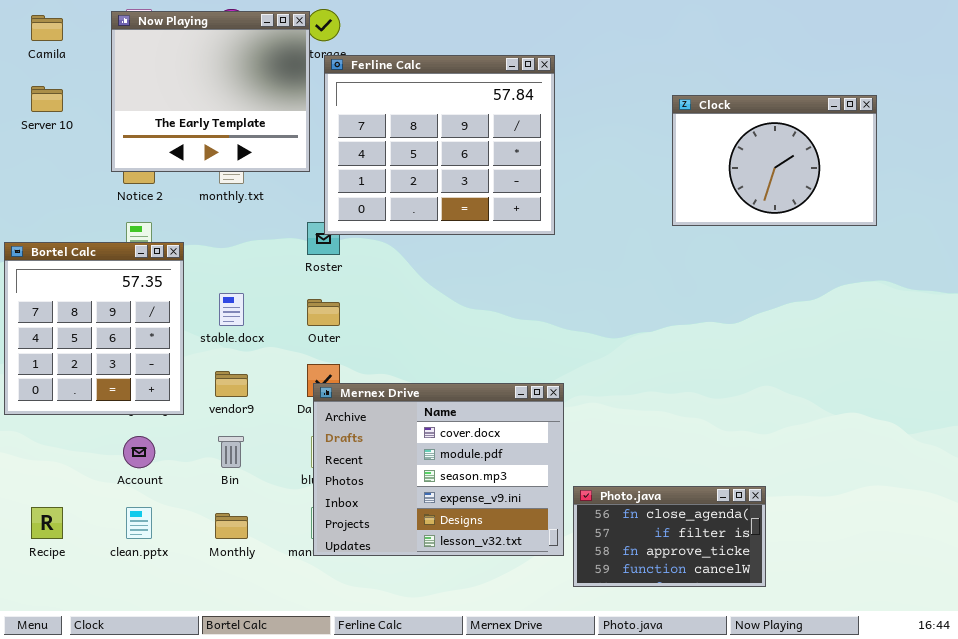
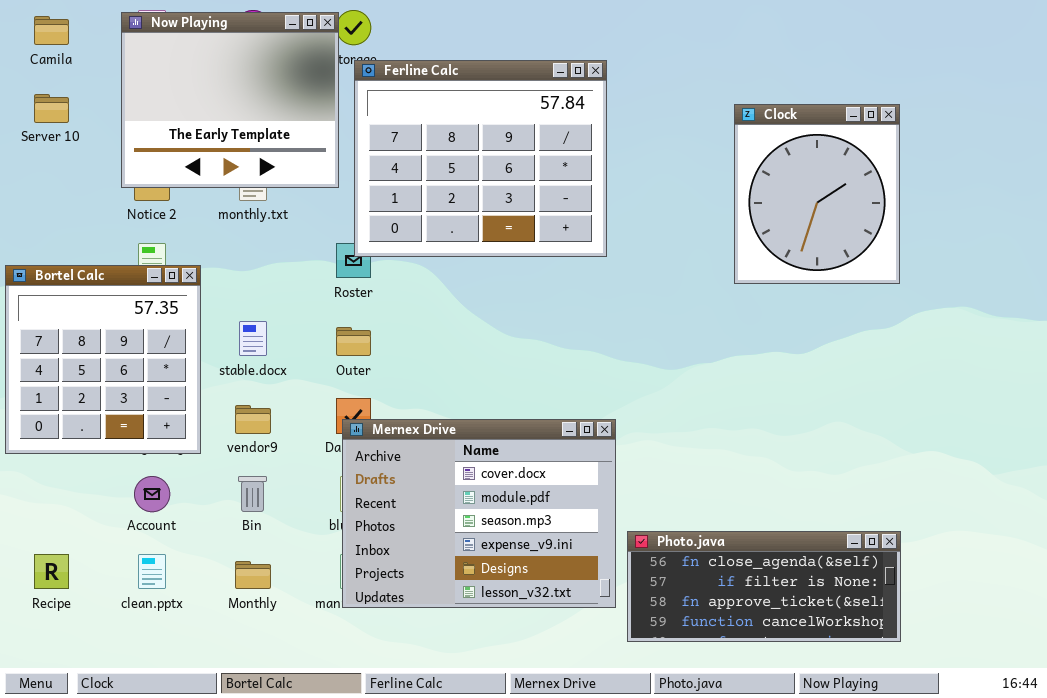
Clock: [672,95,877,226] -> [734,104,900,284], resized
Photo.java: [573,486,766,587] -> [627,531,901,642], resized

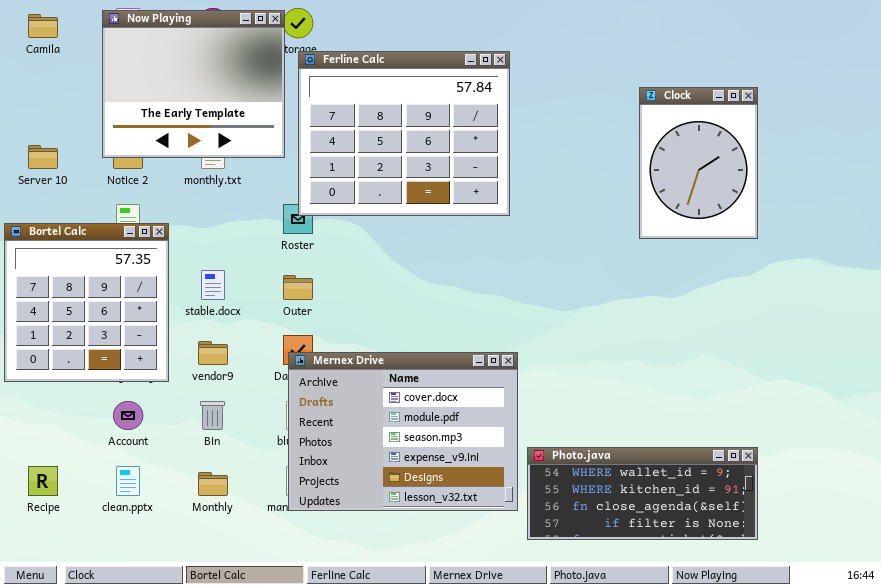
Server 10: [34,94,69,123] -> [28,145,58,169], moved
Clock: [734,104,900,284] -> [639,87,758,239], resized
Photo.java: [627,531,901,642] -> [527,447,758,540], scrolled up 2 rows

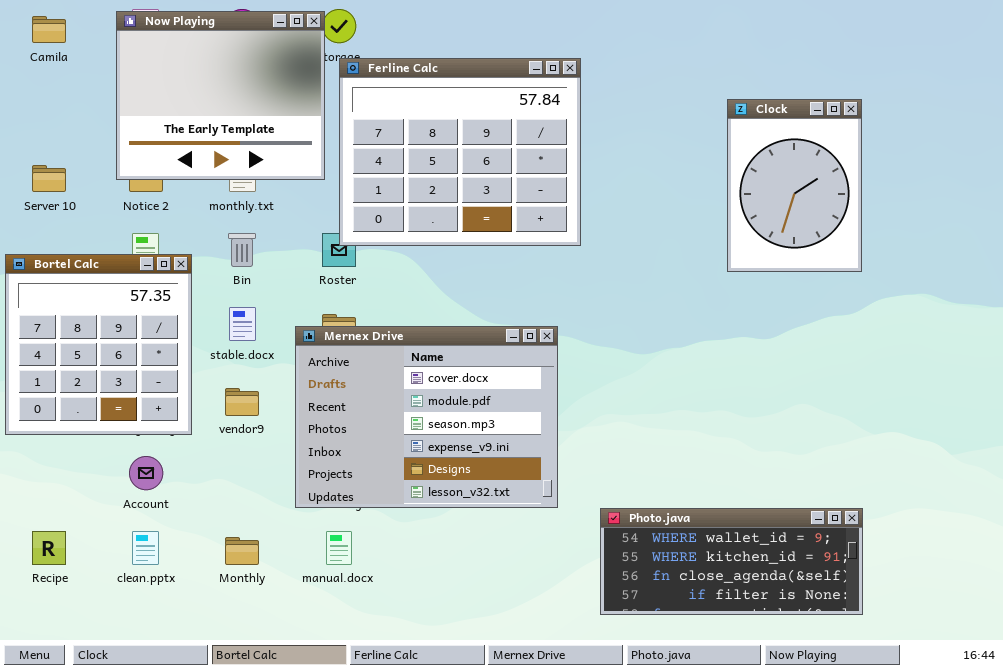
Mernex Drive: [288,352,518,511] -> [295,326,558,508], moved
Bin: [200,401,225,430] -> [228,233,256,267], moved

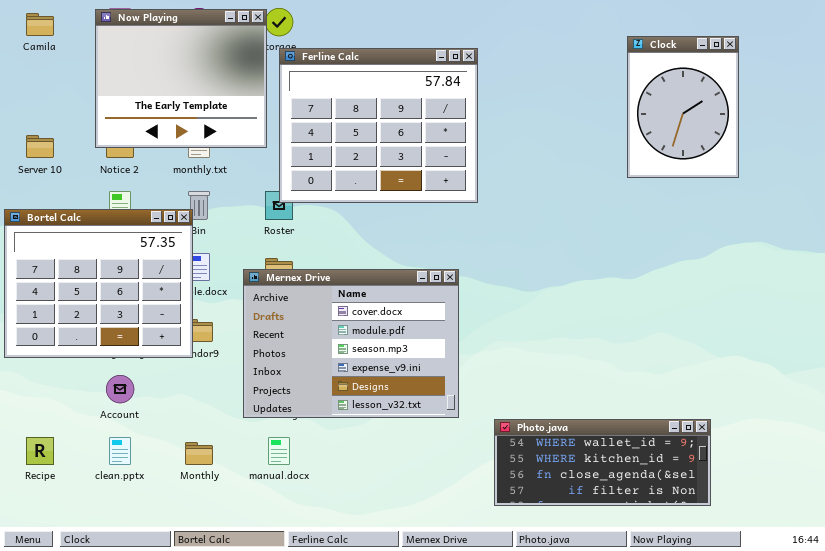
Clock: [727,99,862,272] -> [627,36,739,178], moved
Bortel Calc: [5,254,192,435] -> [4,209,193,358], resized

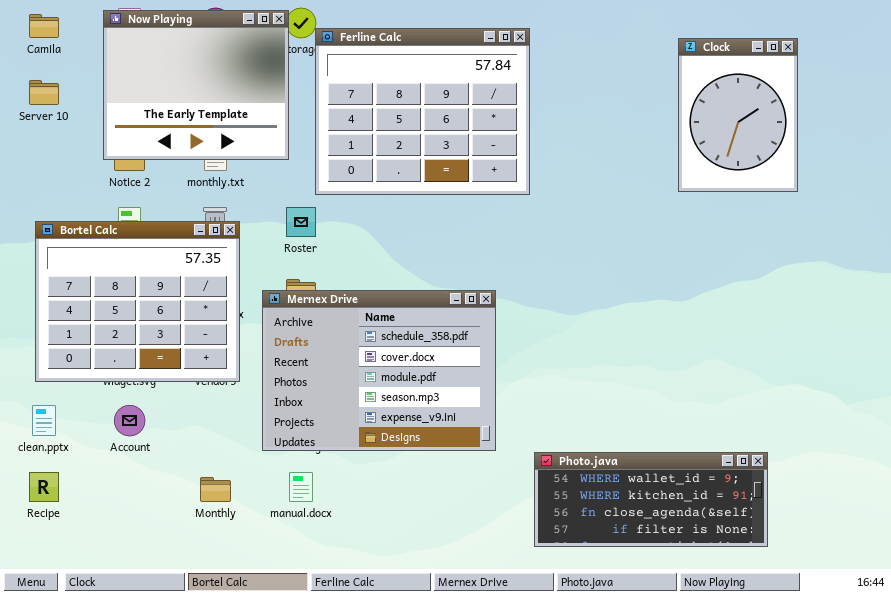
Ferline Calc: [279,48,478,203] -> [315,28,530,195], moved
Server 10: [26,135,54,158] -> [29,80,59,105], moved
Bortel Calc: [4,209,193,358] -> [35,221,240,382], moved
Mernex Drive: [243,269,459,418] -> [262,290,496,451], scrolled up 1 row
clean.pptx: [109,437,131,465] -> [32,405,56,436], moved

